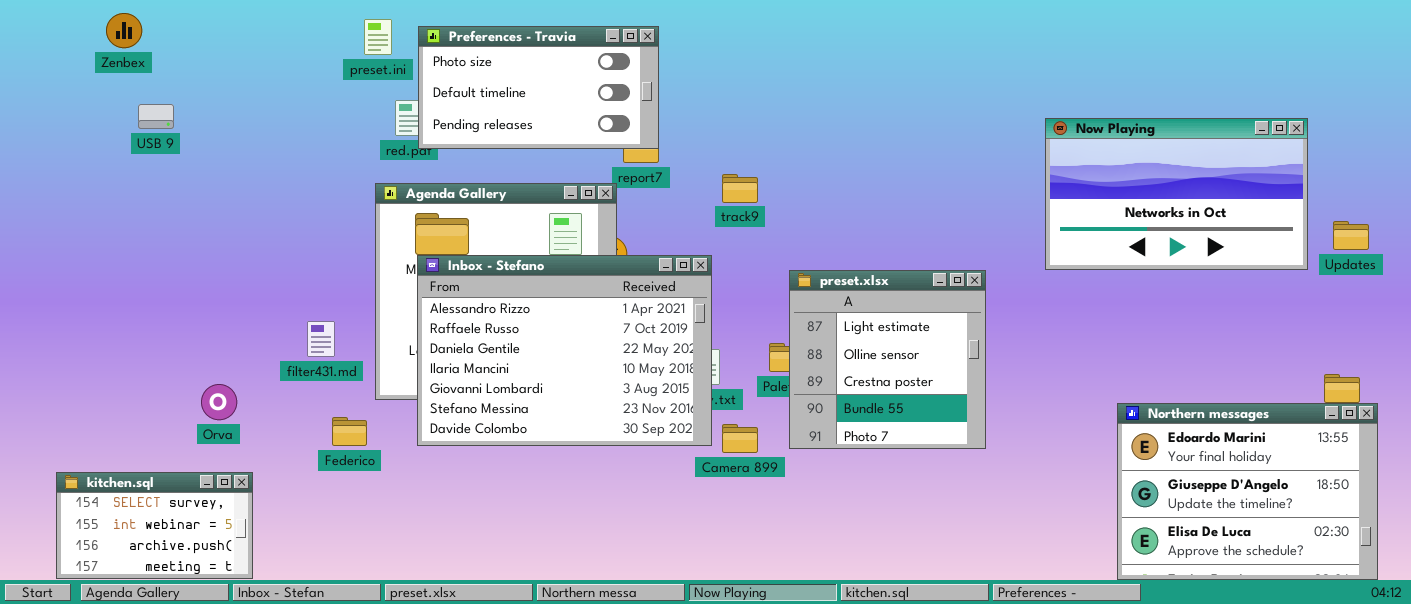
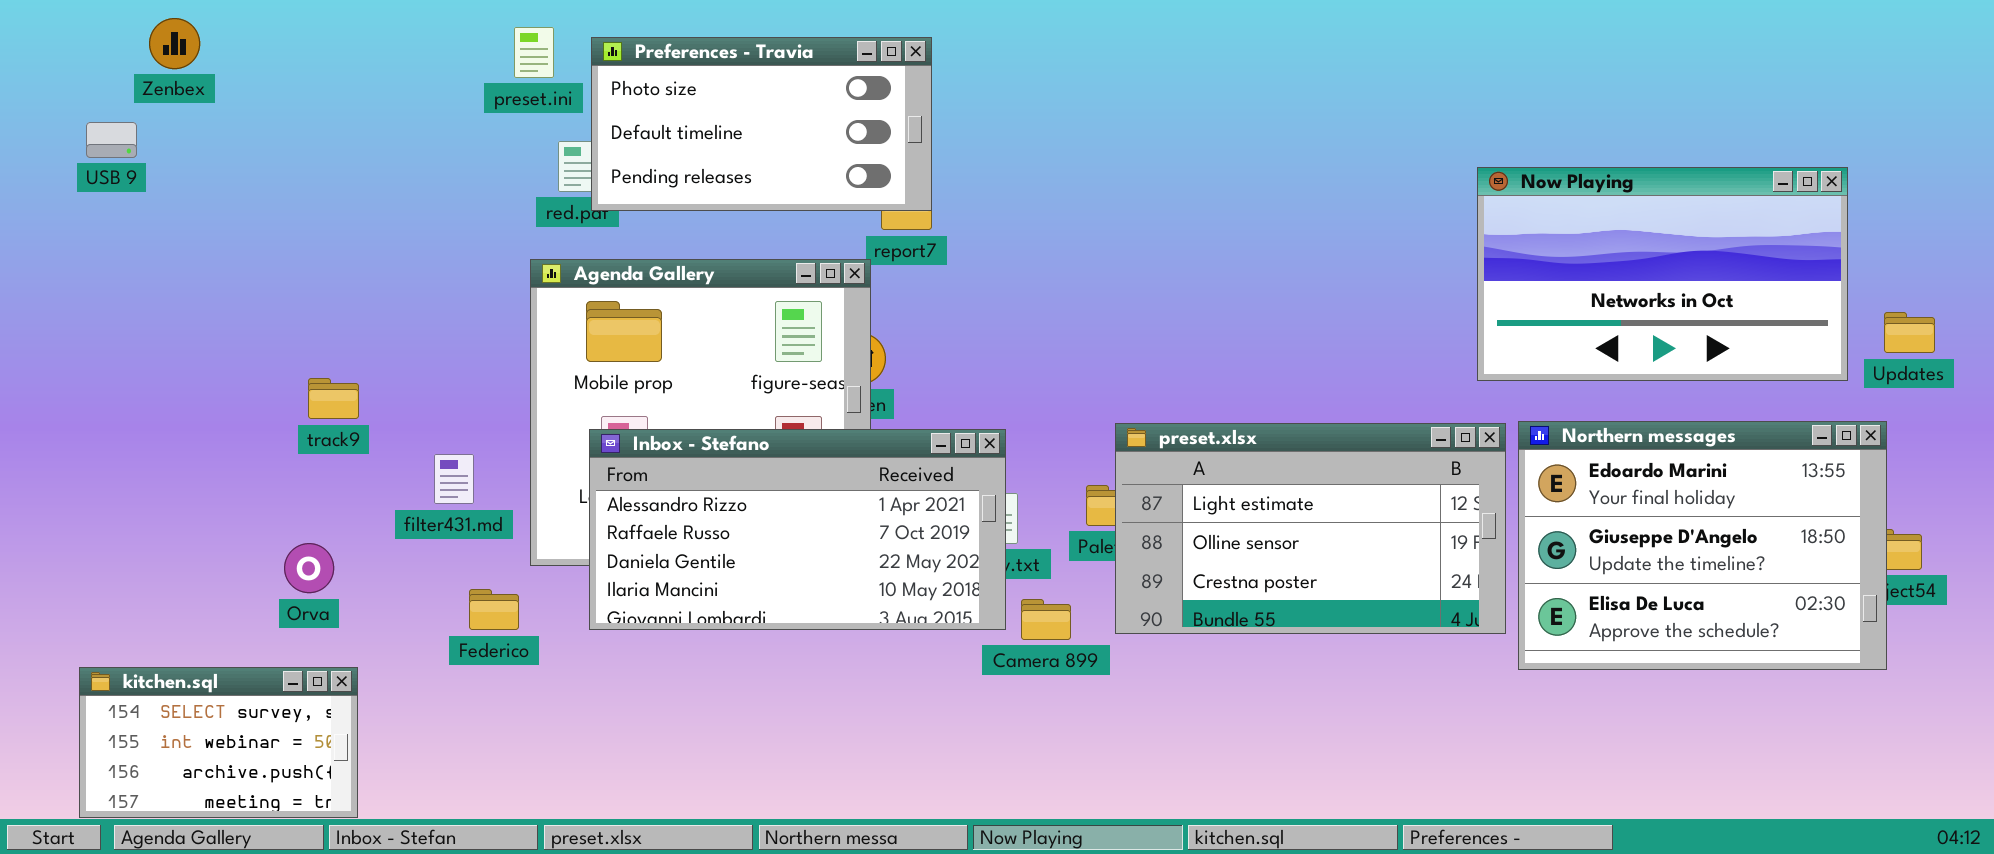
USB 9: [138,104,174,129] -> [86,122,137,158], moved
track9: [722,174,758,203] -> [308,378,359,419], moved
Inbox - Stefano: [417,255,712,446] -> [589,429,1006,630], resized
preset.xlsx: [789,270,986,449] -> [1115,423,1506,634], resized
Northern messages: [1117,403,1378,580] -> [1518,421,1887,670], moved

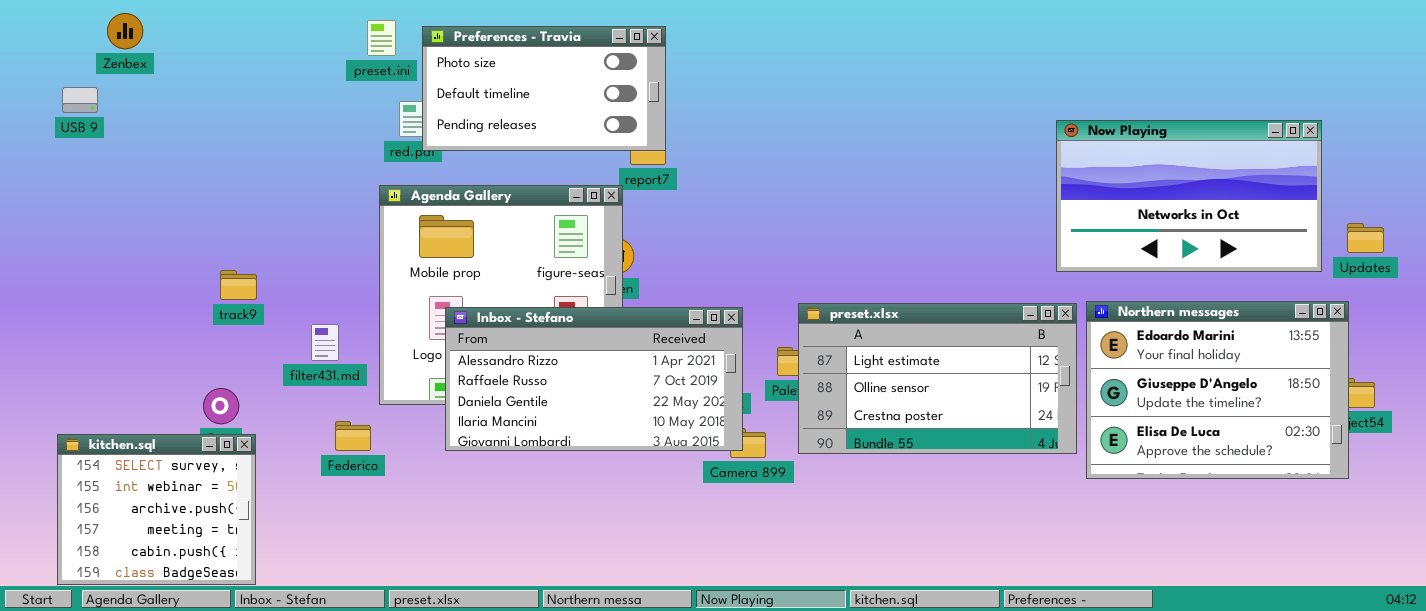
Inbox - Stefano: [589,429,1006,630] -> [445,307,743,451], moved
kitchen.sql: [79,667,358,818] -> [57,434,256,585], resized

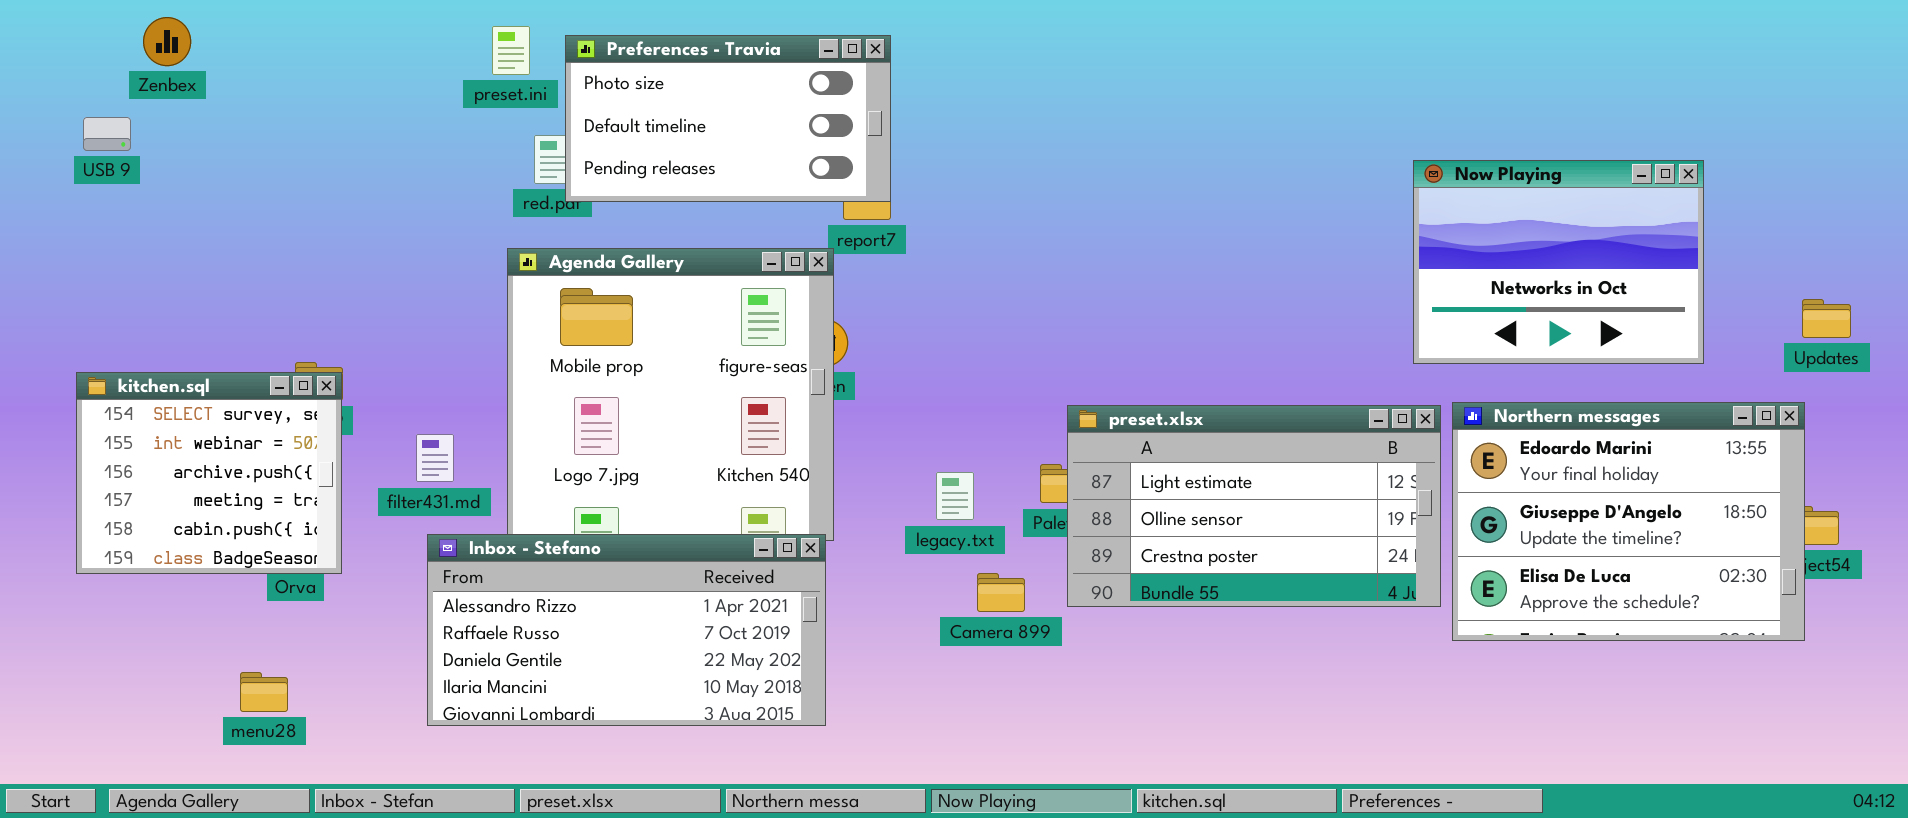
Now Playing: [1056,120,1322,272] -> [1413,160,1704,364], resized
Inbox - Stefano: [445,307,743,451] -> [427,534,826,726], moved
kitchen.sql: [57,434,256,585] -> [76,372,342,574], moved

